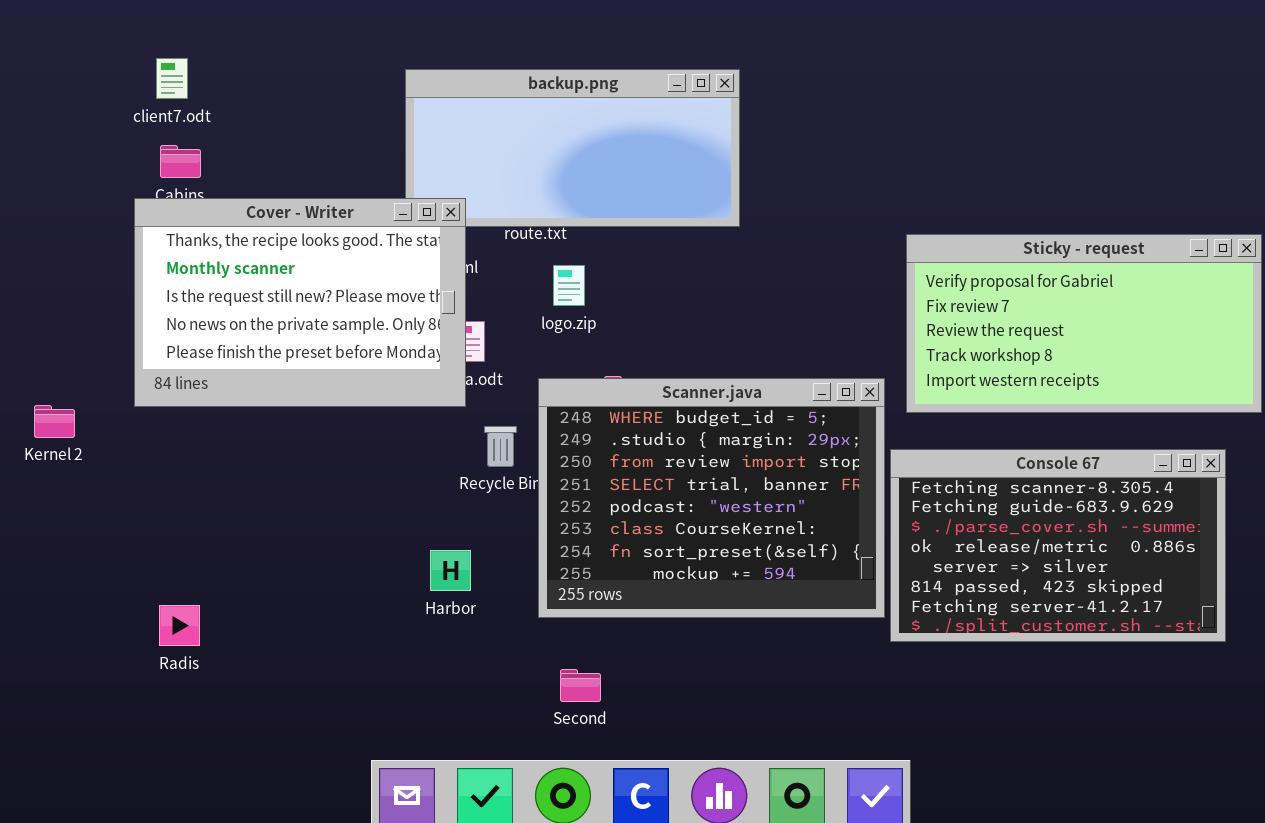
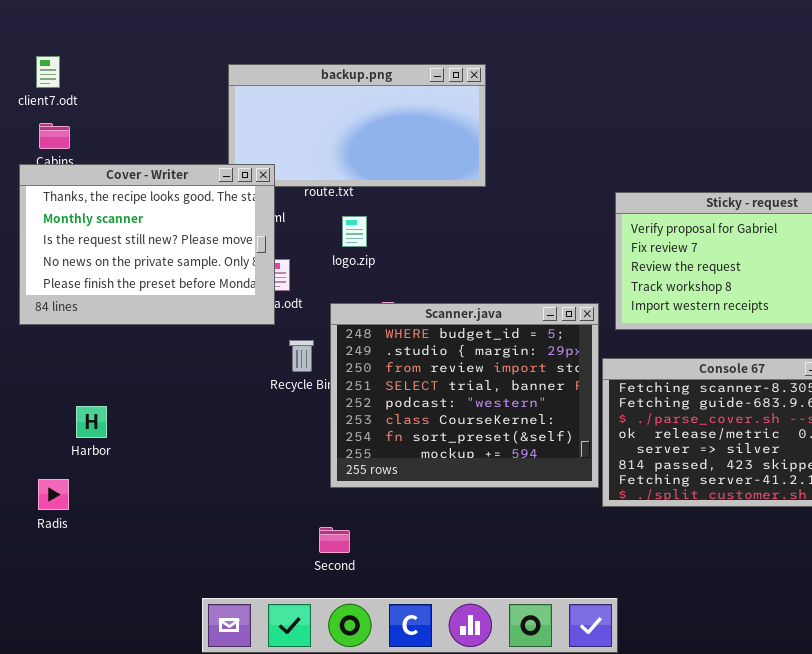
Harbor: [430,550,471,591] -> [76,406,107,438], moved
Second: [560,669,601,702] -> [319,527,350,553], moved

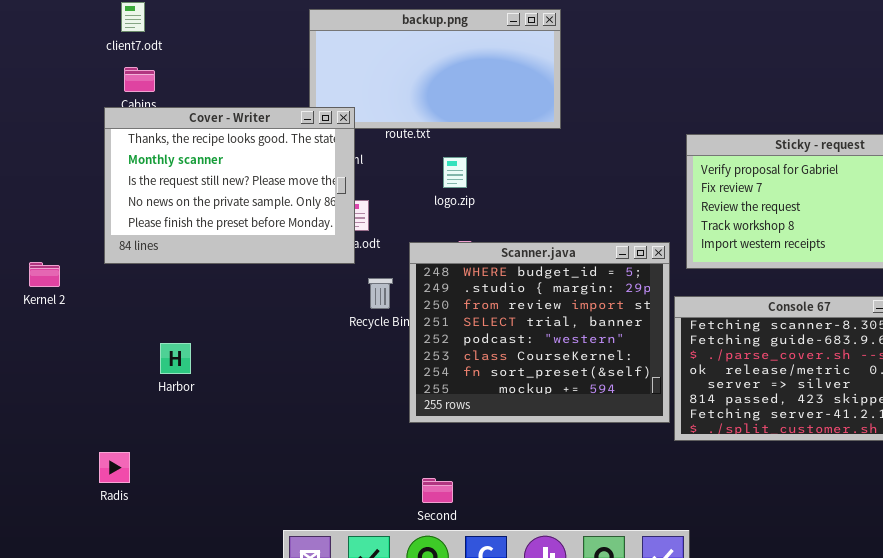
logo.zip: [342,216,367,247] -> [443,157,467,188], moved
Radis: [38,479,69,510] -> [99,452,130,483], moved
Second: [319,527,350,553] -> [422,478,453,503], moved

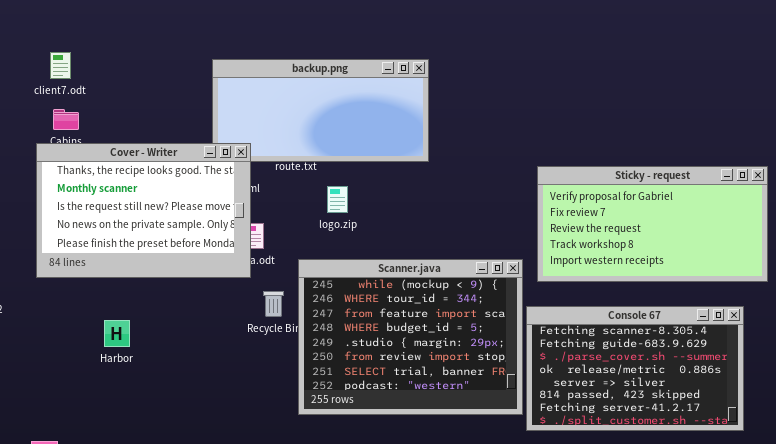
Scanner.java: [409,242,670,423] -> [298,259,523,415], scrolled up 3 rows
Harbor: [160,343,191,374] -> [104,320,130,347], moved

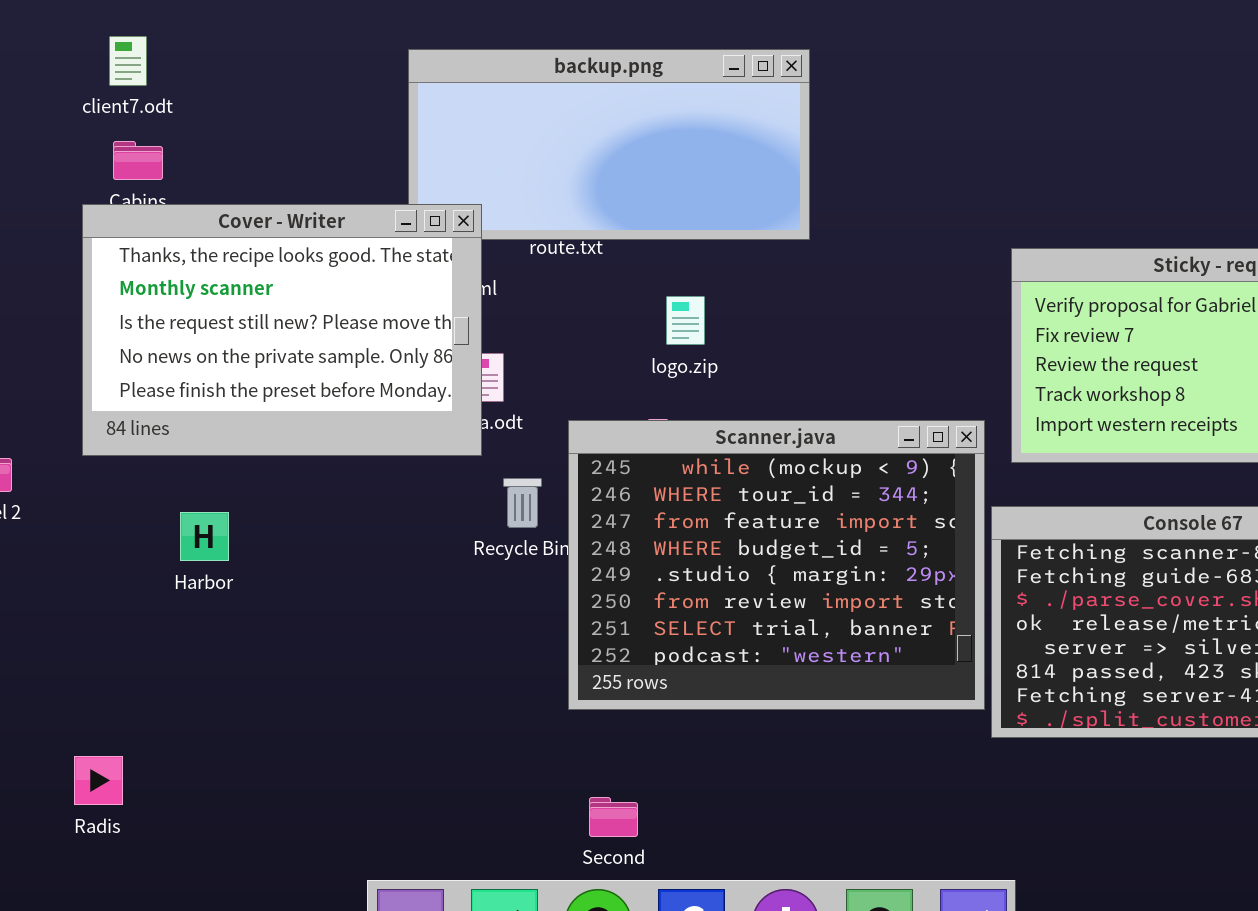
logo.zip: [327,186,348,213] -> [666,296,705,345], moved
Harbor: [104,320,130,347] -> [180,512,229,561], moved

